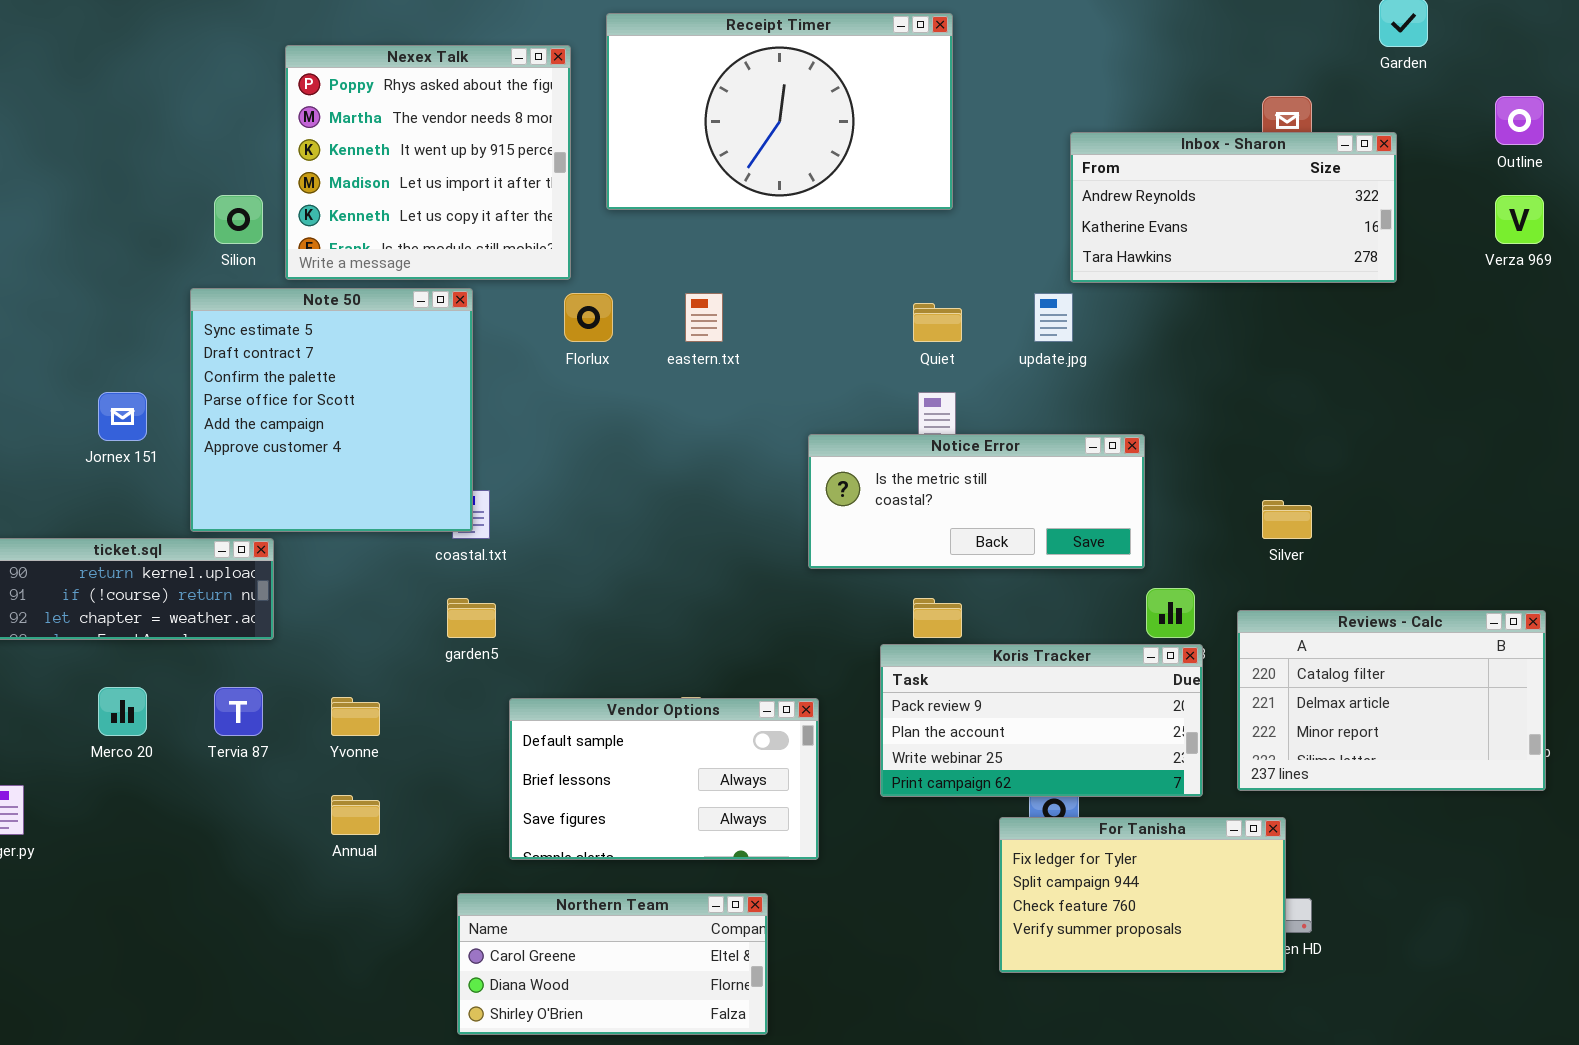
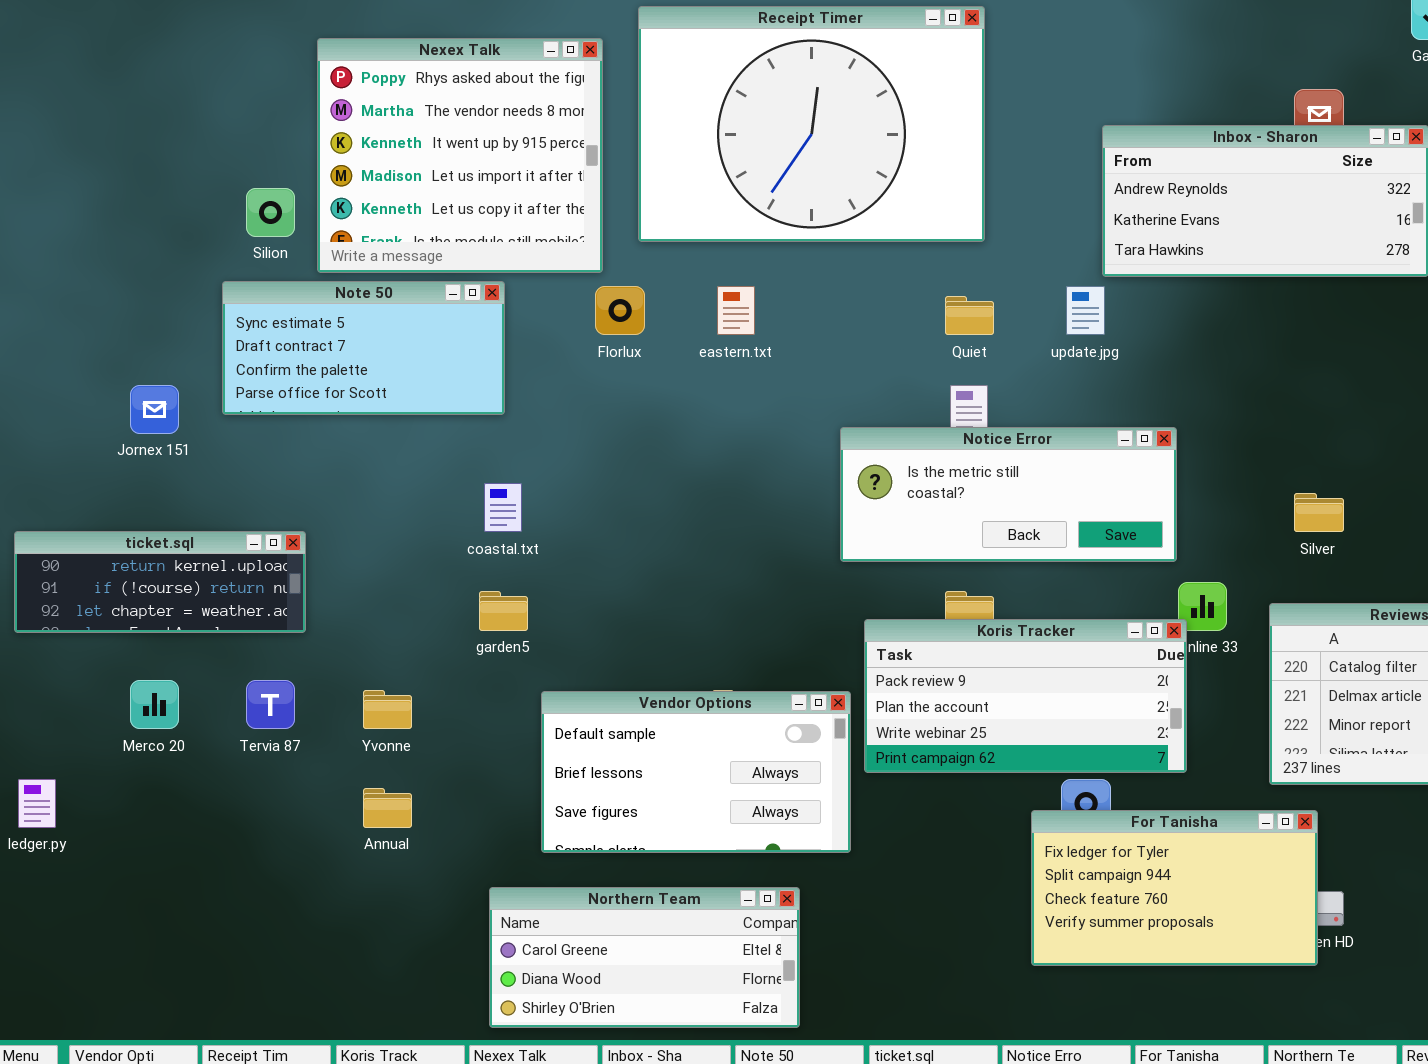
Receipt Timer: [606,13,953,210] -> [638,6,985,242], resized
Note 50: [190,288,473,532] -> [222,281,505,415], resized
Koris Tracker: [880,644,1203,797] -> [864,619,1187,773], moved

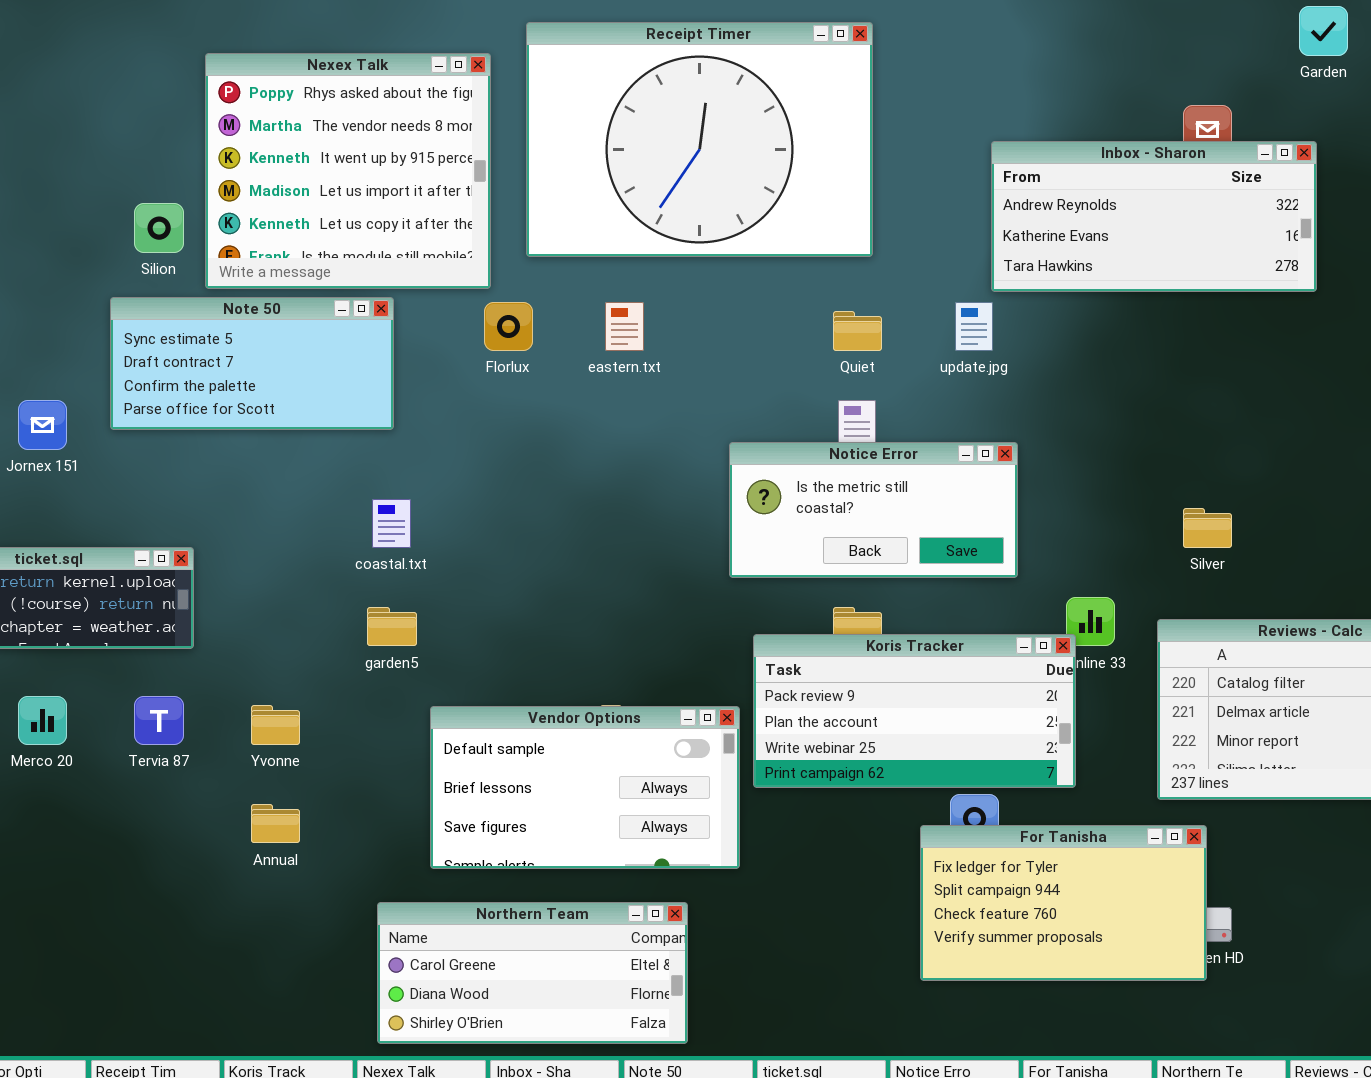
Notice Error: [840,427,1177,562] -> [729,442,1018,578], resized

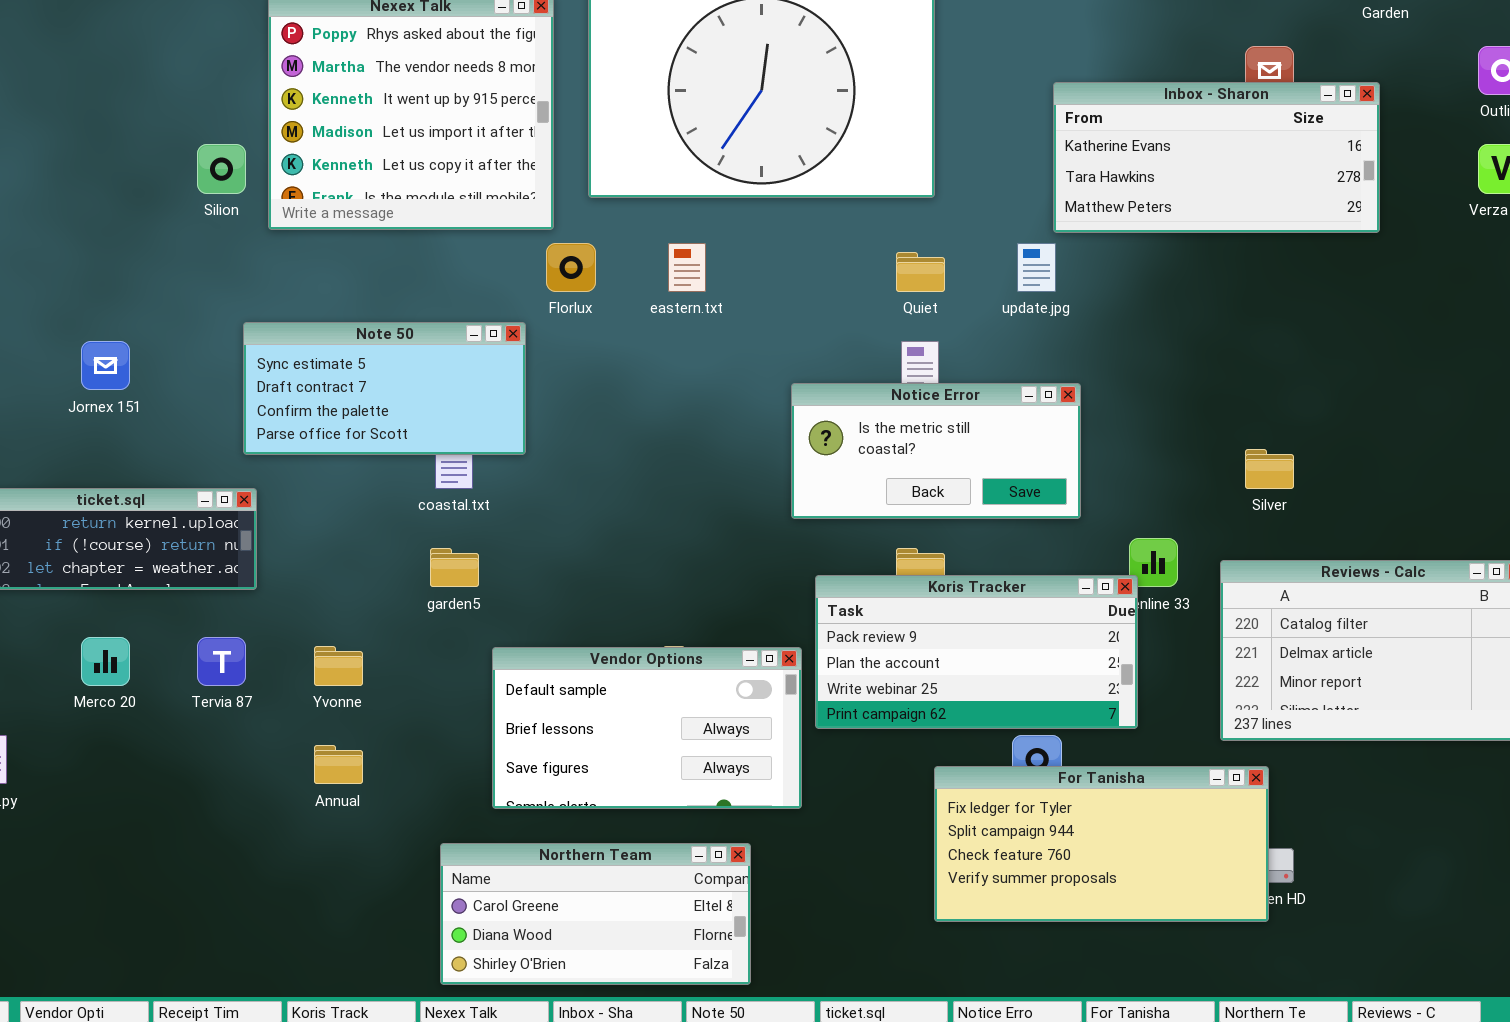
Inbox - Sharon: [991,141,1317,292] -> [1053,82,1380,233], scrolled down 1 row
Note 50: [110,297,394,430] -> [243,322,526,455], moved
For Tanisha: [920,825,1207,981] -> [934,766,1269,922], resized

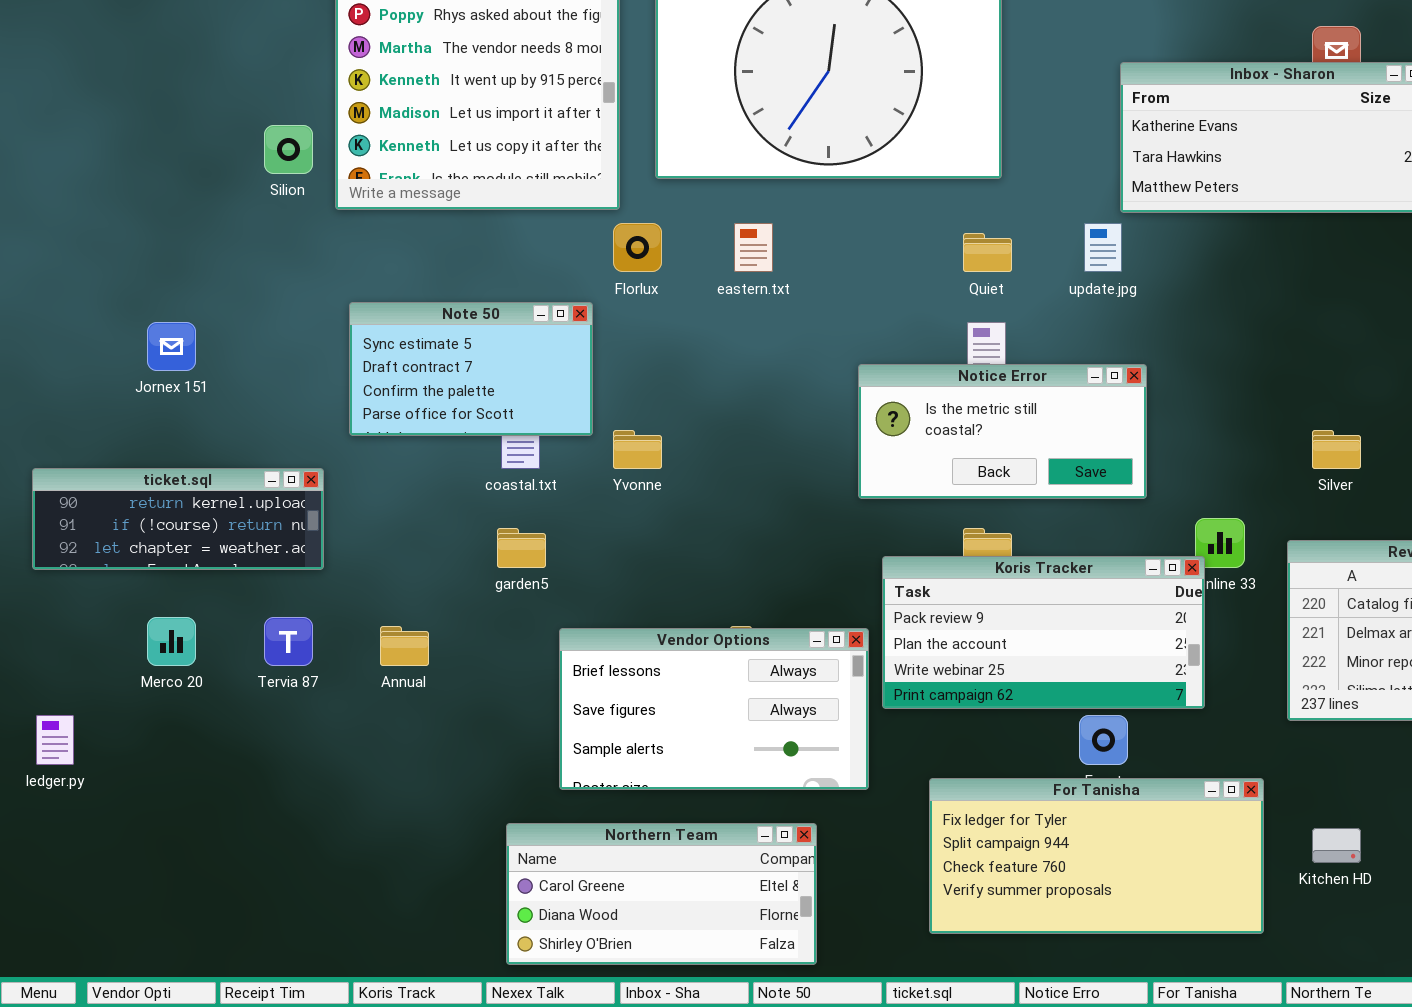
Note 50: [243,322,526,455] -> [349,302,593,436], resized
Yvonne: [314,646,363,686] -> [613,430,662,469], moved
Vendor Options: [492,647,802,809] -> [559,628,869,790], scrolled down 1 row
Annual: [314,745,363,784] -> [380,626,429,666], moved
For Tanisha: [934,766,1269,922] -> [929,778,1264,934], moved

